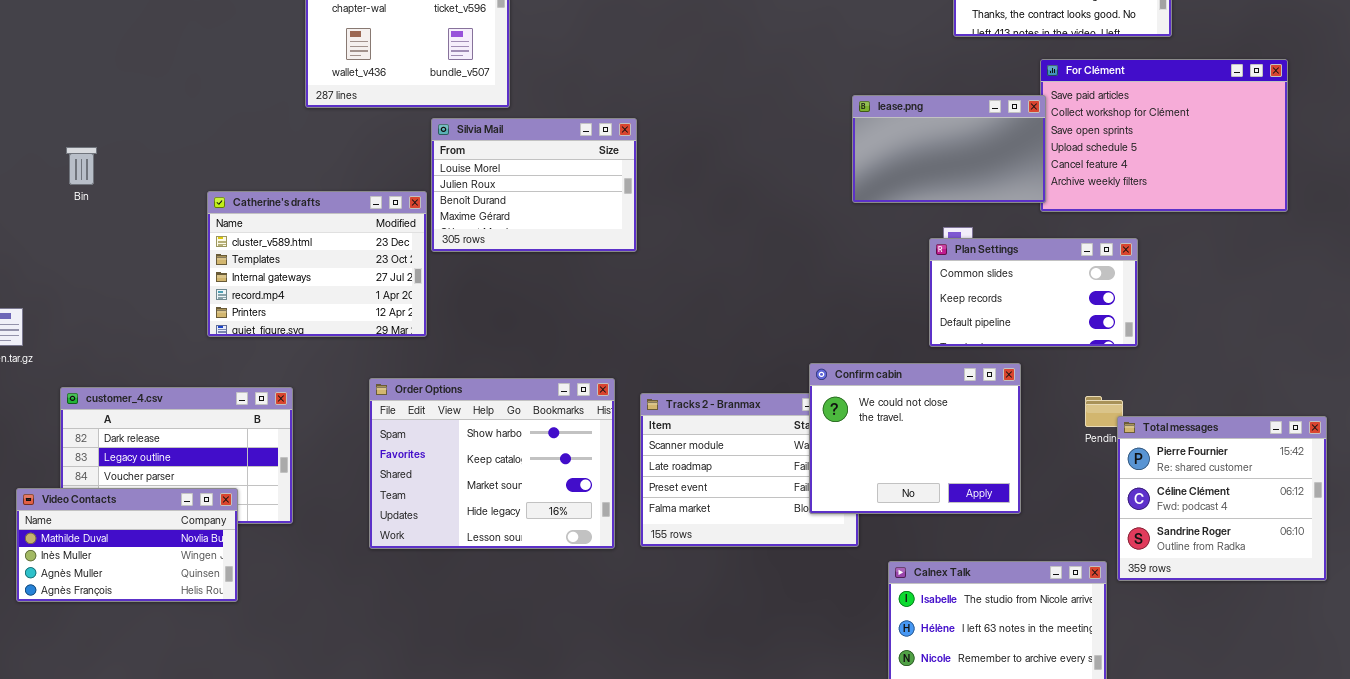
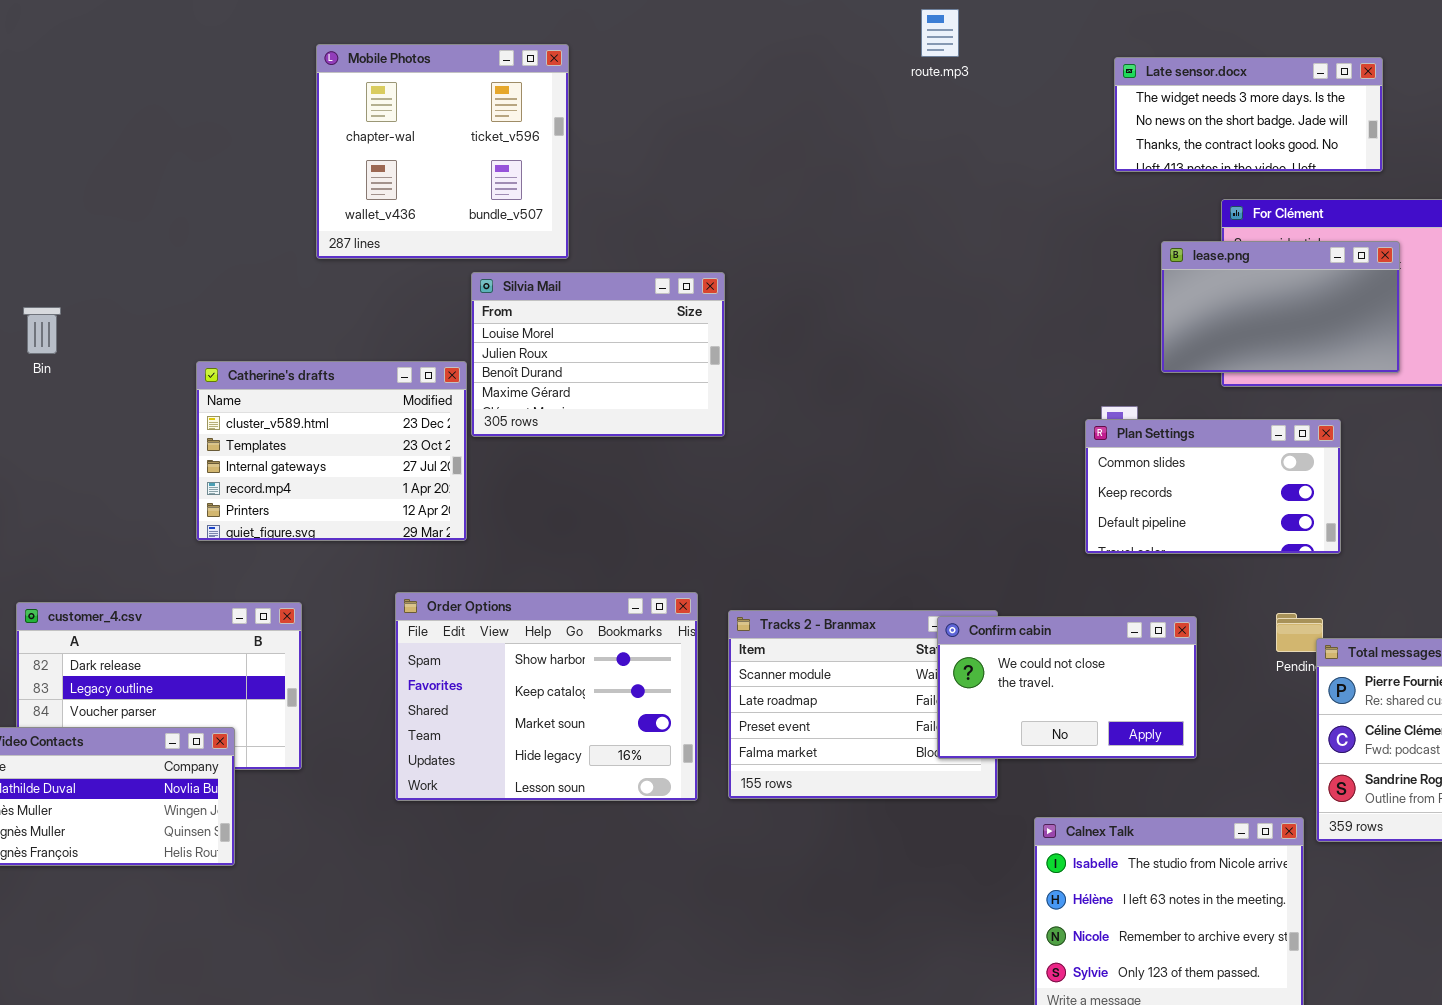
lease.png: [852,95,1046,203] -> [1161,241,1400,373], moved
Confirm cabin: [809,363,1021,514] -> [937,616,1197,759], resized

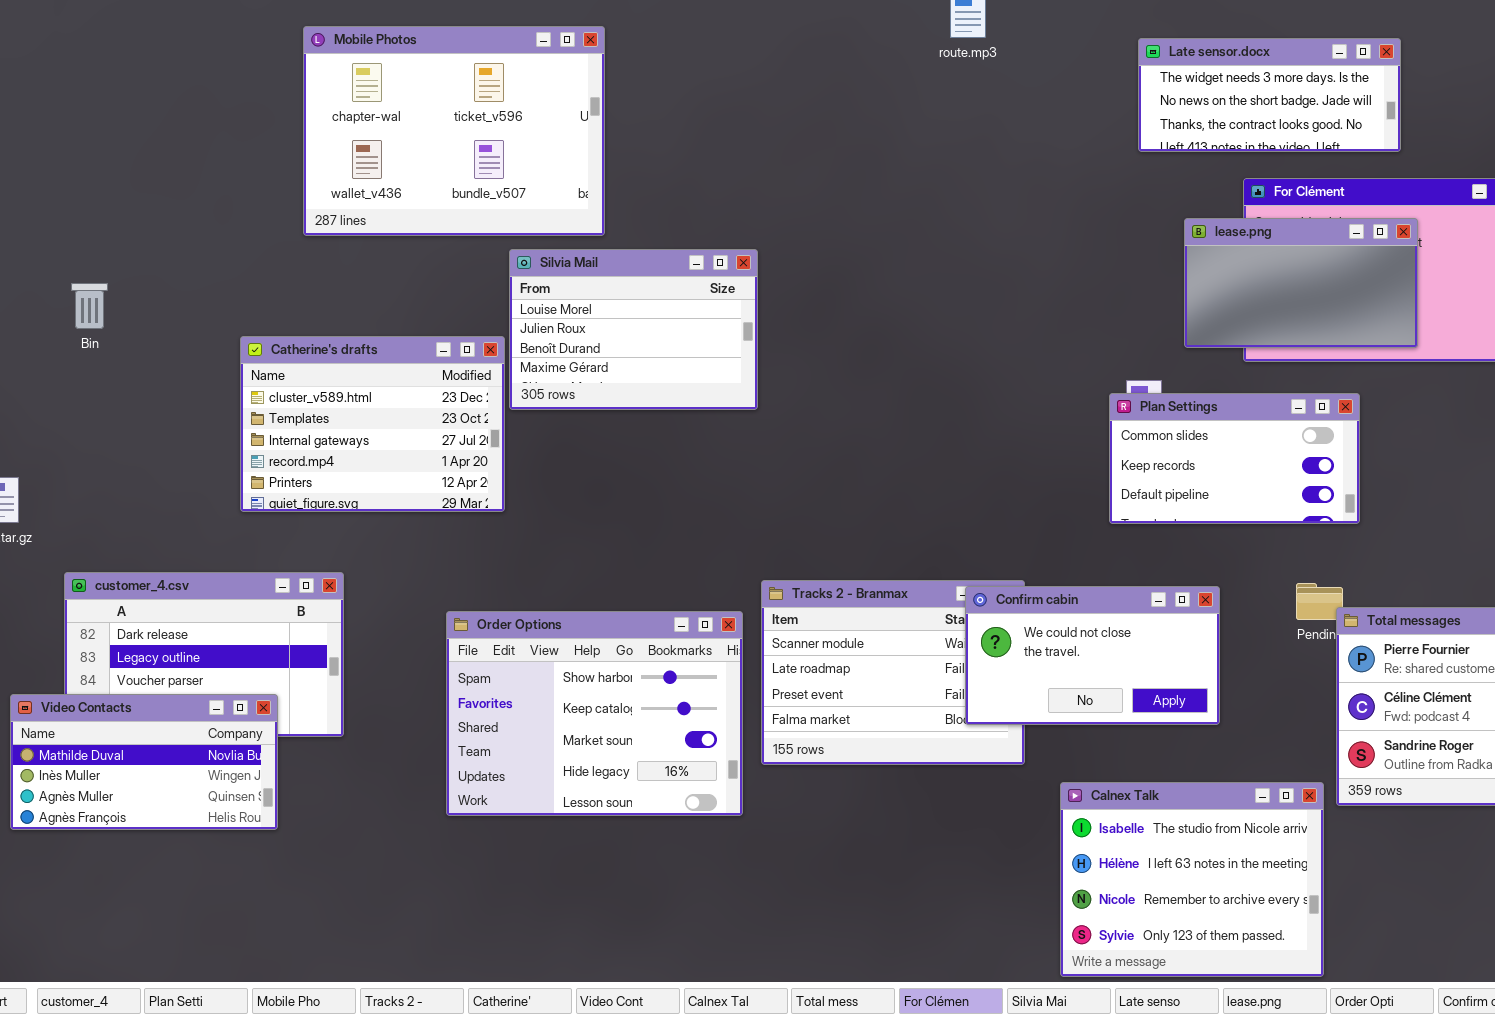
Mobile Photos: [316,44,569,259] -> [303,26,605,236], resized
Order Options: [395,592,698,801] -> [446,611,743,816], moved

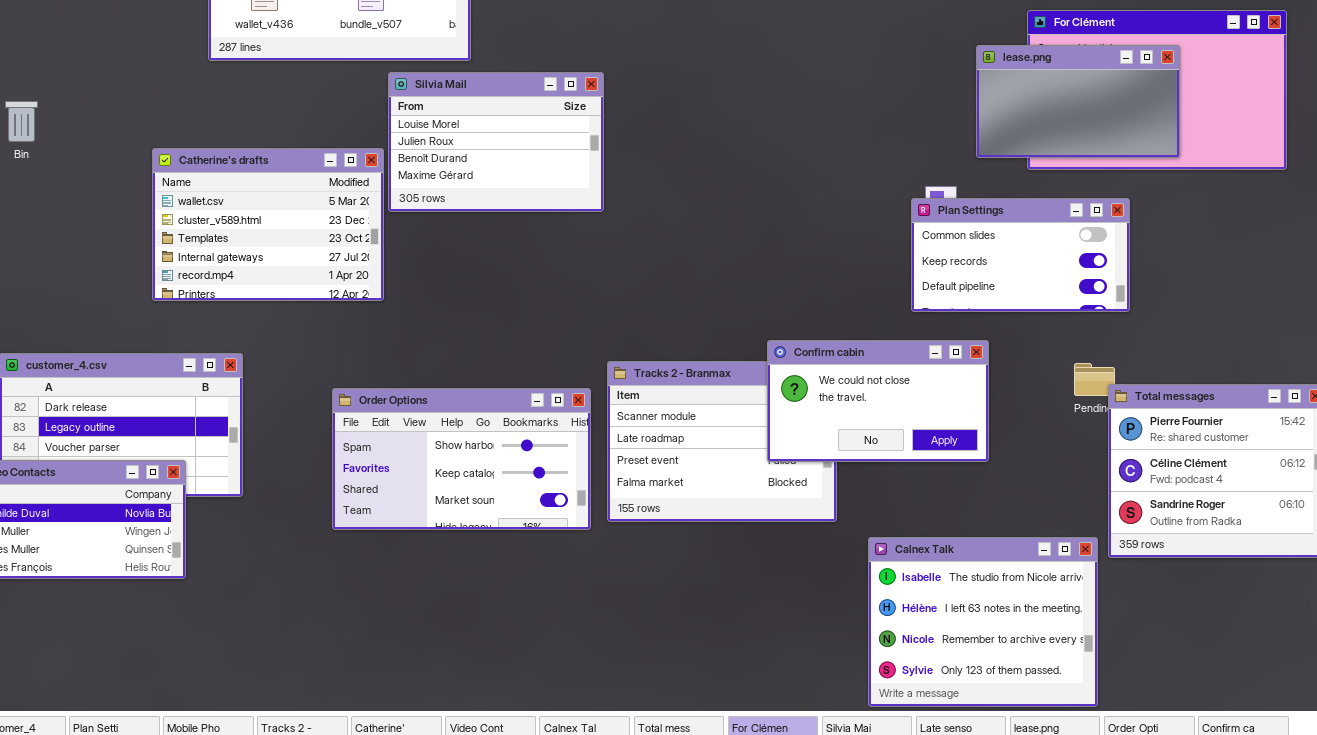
Catherine's drafts: [240,336,505,512] -> [152,148,384,301], scrolled up 1 row
Confirm cabin: [965,586,1220,725] -> [767,340,989,462], moved
Order Options: [446,611,743,816] -> [332,388,591,530], resized

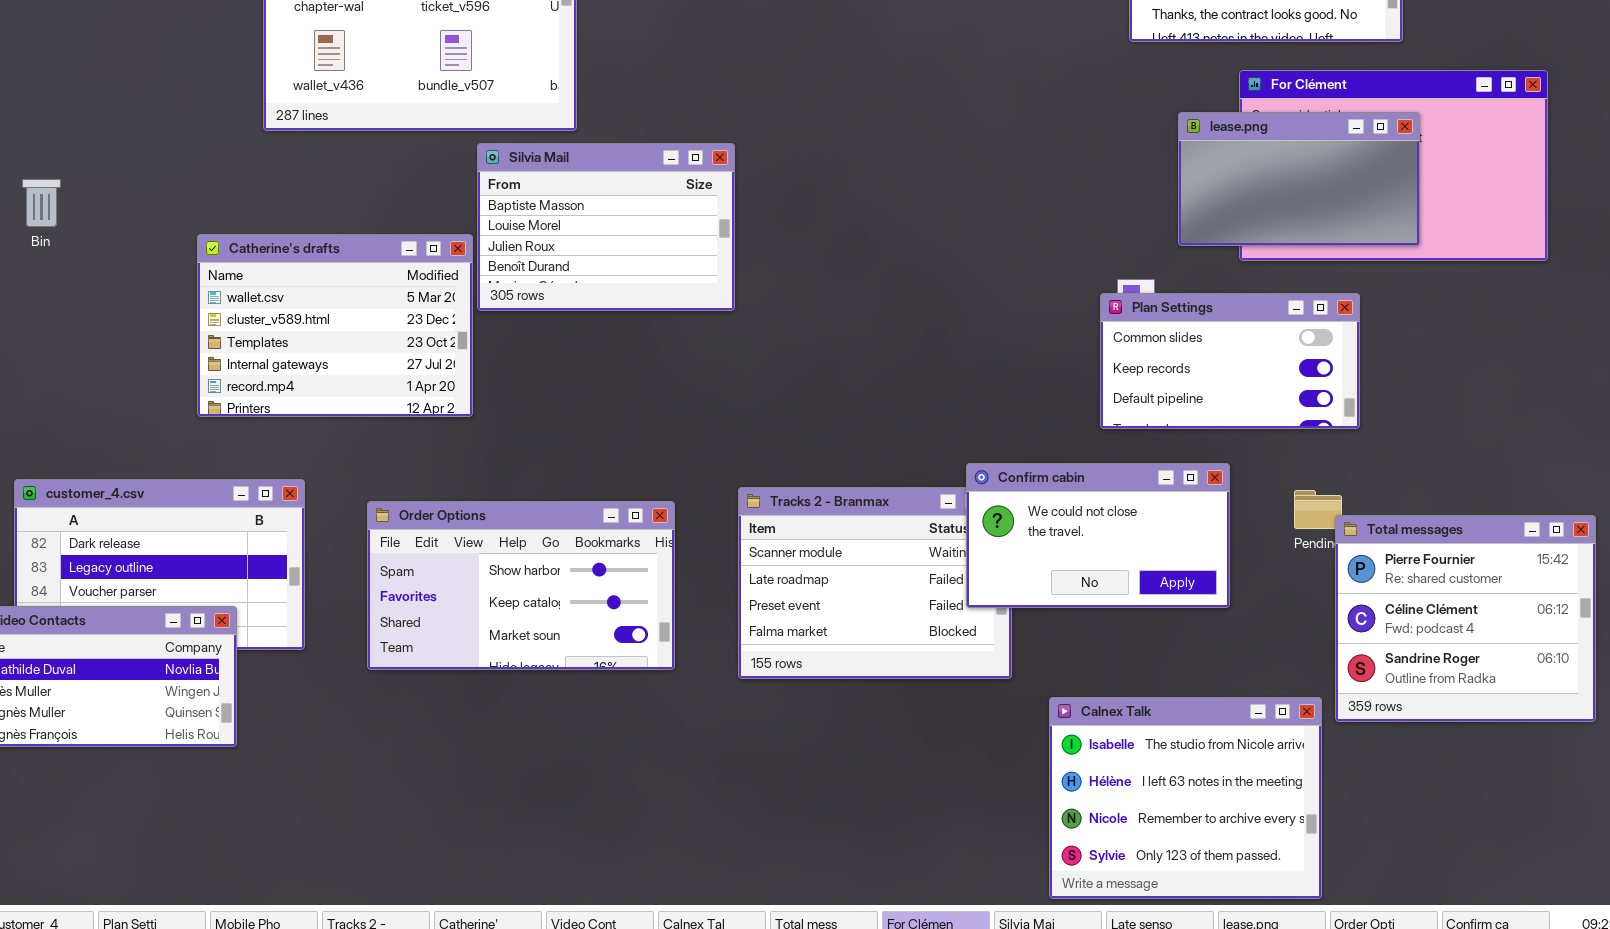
Silvia Mail: [388,72,604,212] -> [477,143,735,311], scrolled up 1 row
Confirm cabin: [767,340,989,462] -> [966,463,1230,608], moved
Order Options: [332,388,591,530] -> [367,501,675,670], moved

